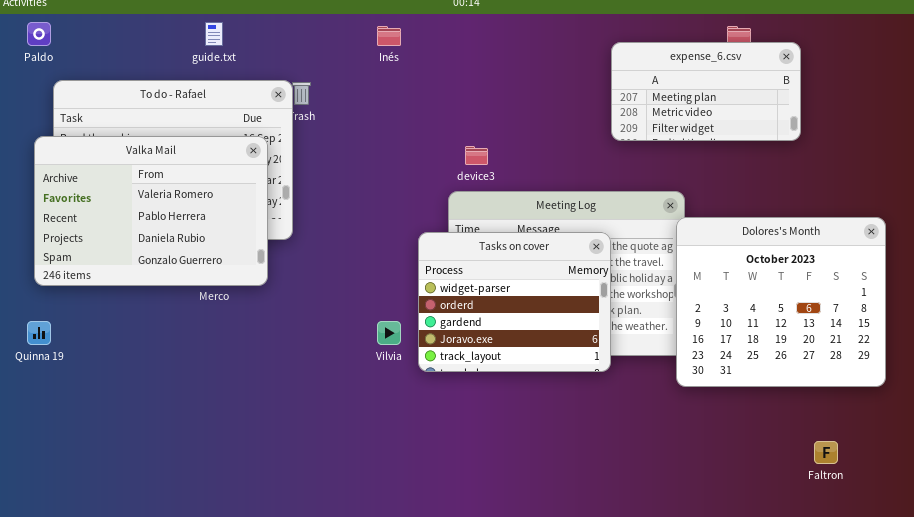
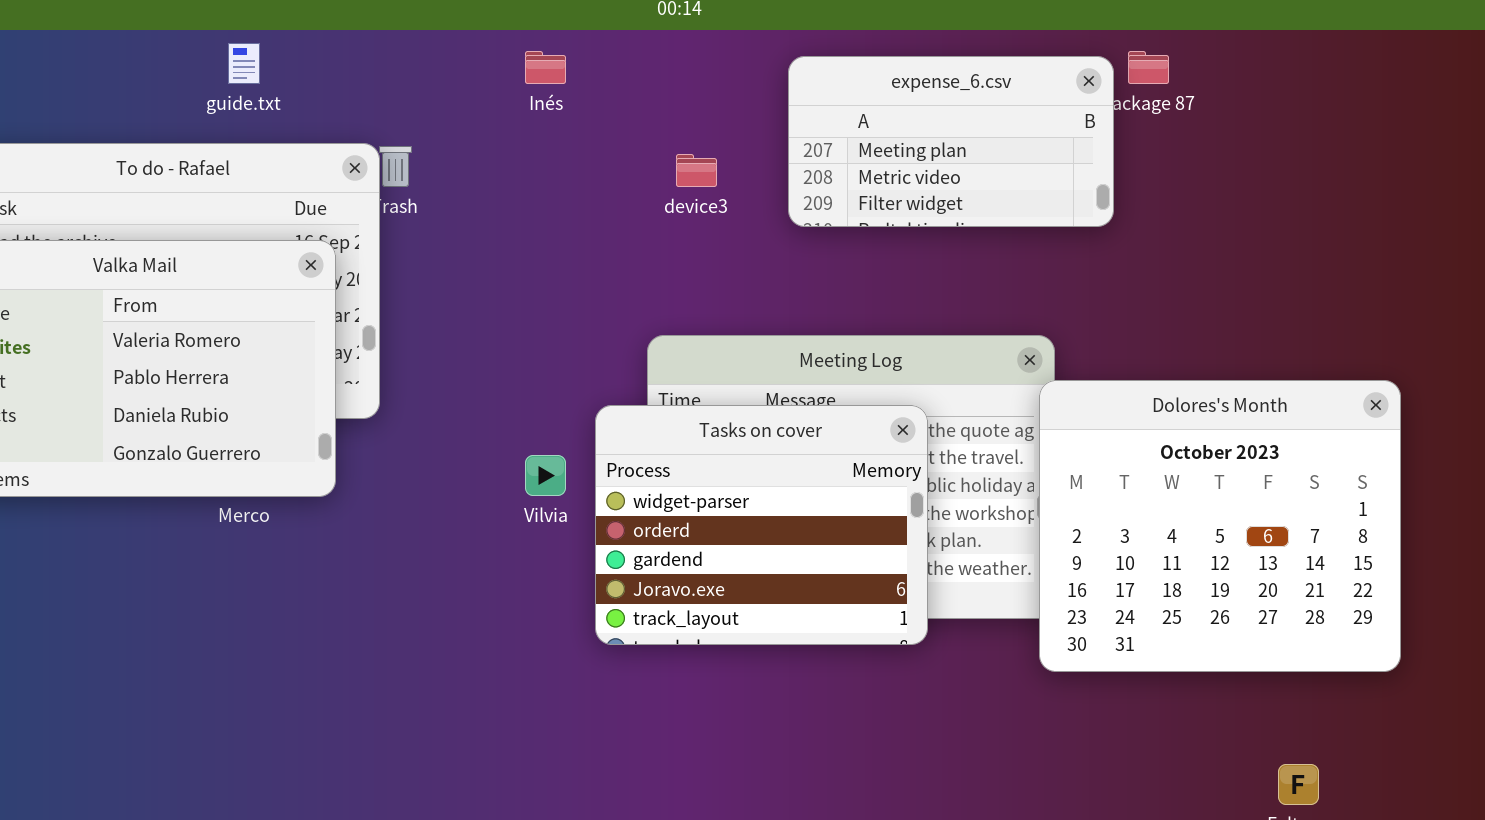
expense_6.csv: [611,42,801,141] -> [788,56,1114,227], moved
device3: [465,146,488,165] -> [676,154,717,187], moved
Vilvia: [377,321,401,345] -> [525,455,566,496], moved

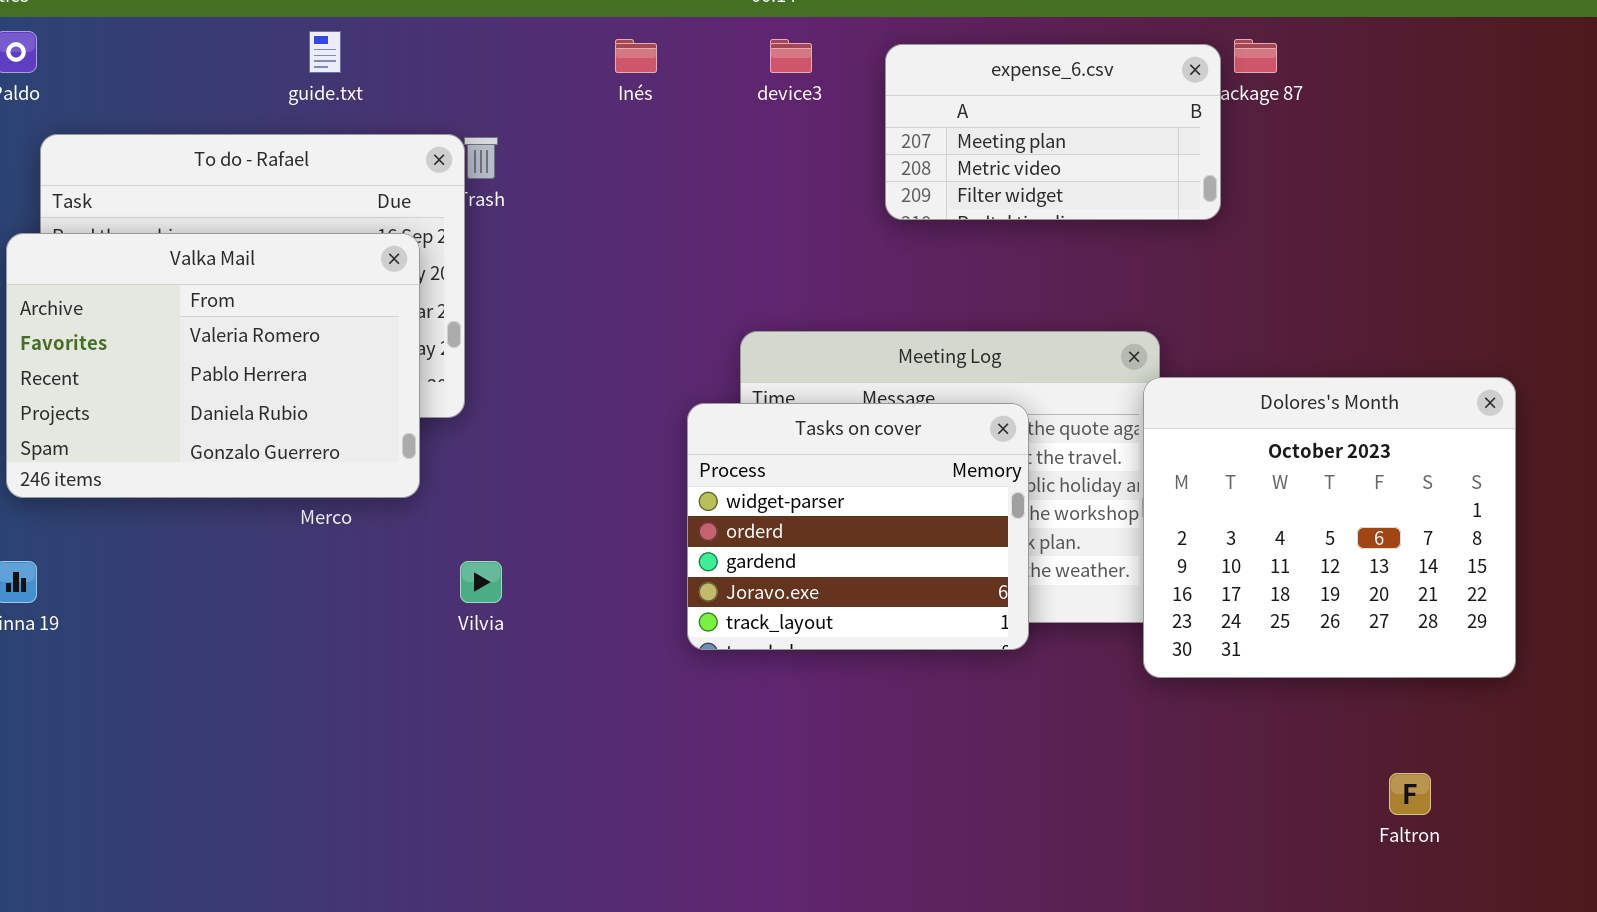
device3: [676,154,717,187] -> [770,39,812,73], moved
Vilvia: [525,455,566,496] -> [460,561,502,603], moved

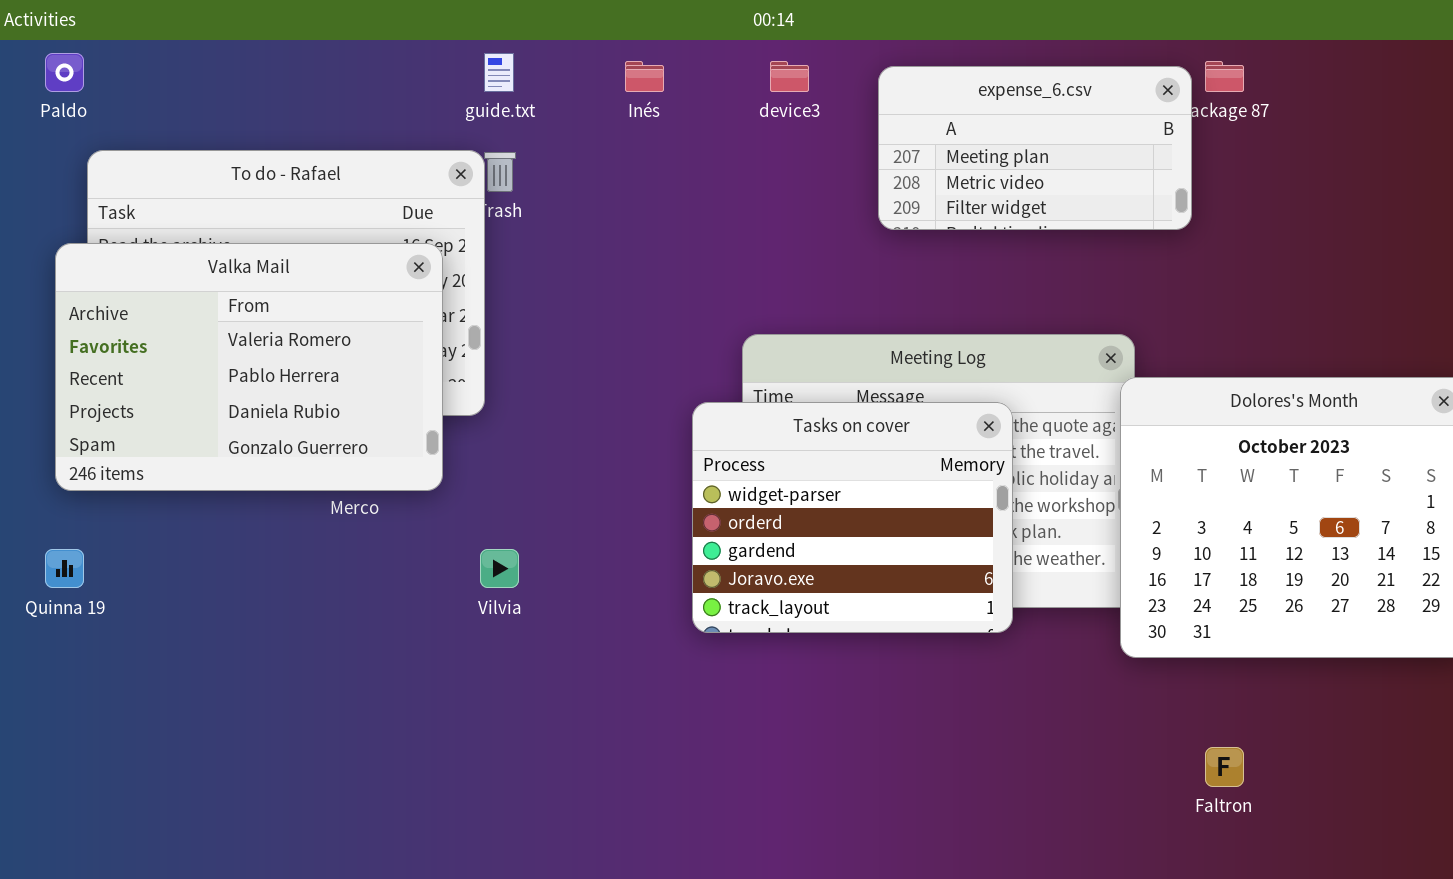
guide.txt: [309,31,341,73] -> [484,53,514,92], moved
Faltron: [1389,773,1431,815] -> [1205,747,1244,787], moved

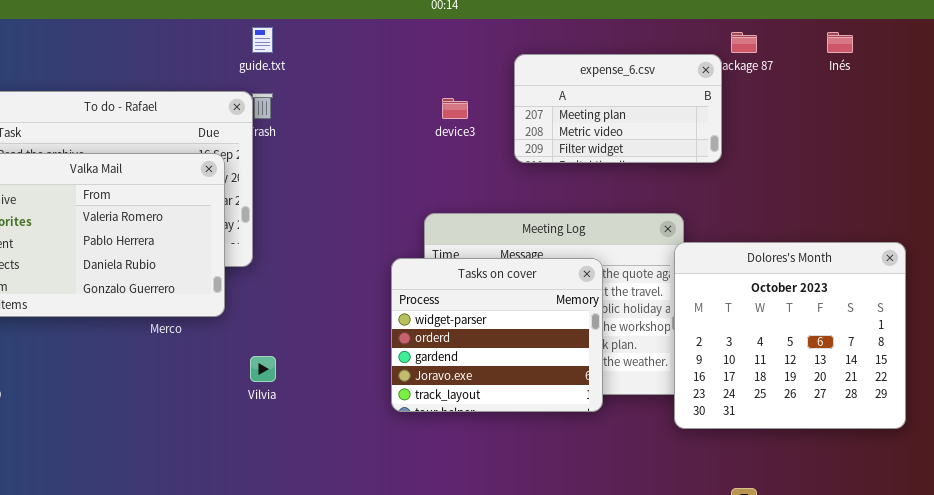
Inés: [625,61,664,92] -> [827,32,853,53], moved
device3: [770,61,809,92] -> [442,98,468,119], moved
expense_6.csv: [878,66,1192,230] -> [514,54,722,163], moved

